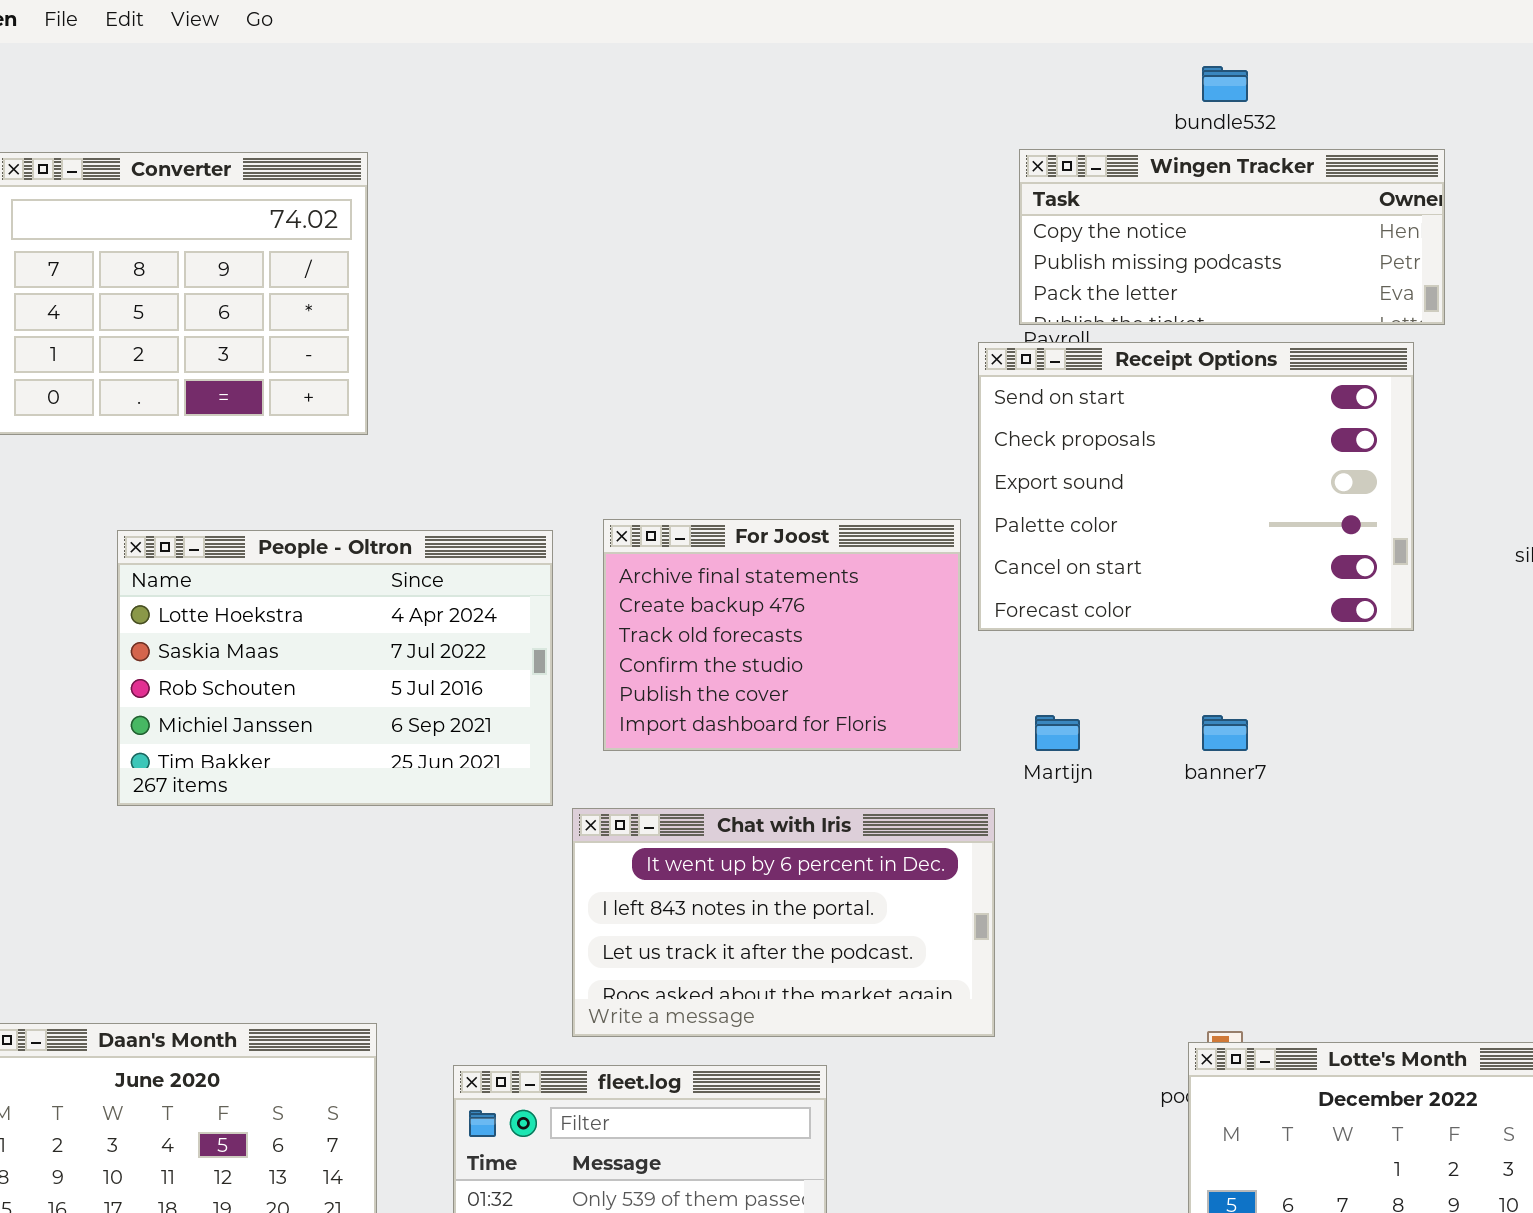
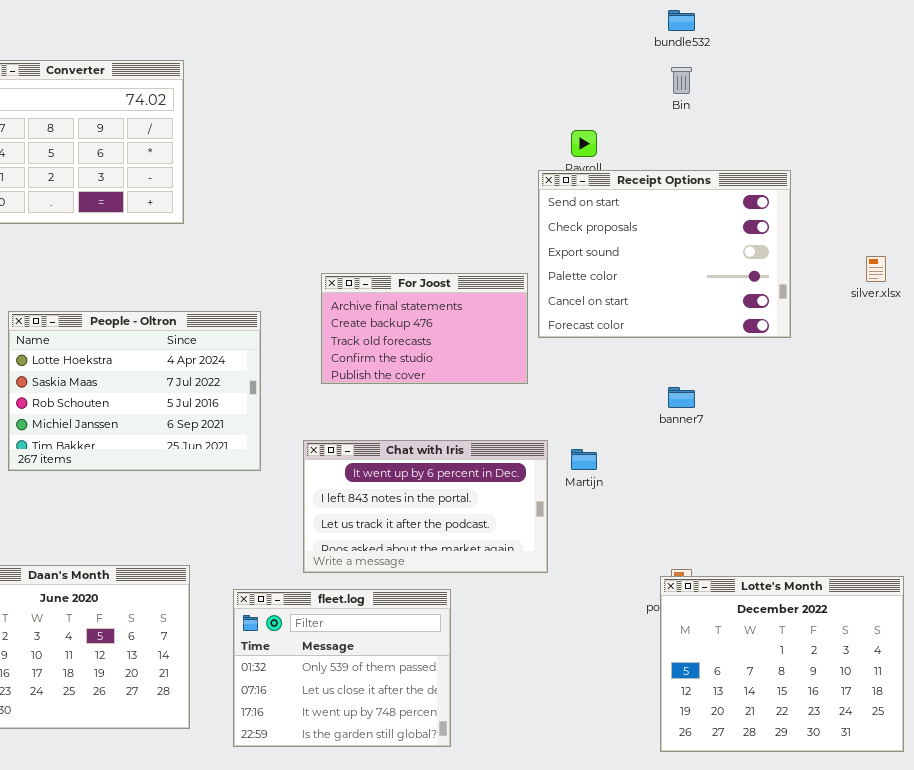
Wingen Tracker: [1019,149,1445,325] -> none, closed
For Joost: [603,519,961,751] -> [321,273,528,384], resized
People - Oltron: [117,530,553,806] -> [8,311,261,471], moved
Martijn: [1035,715,1080,751] -> [571,449,597,470], moved

